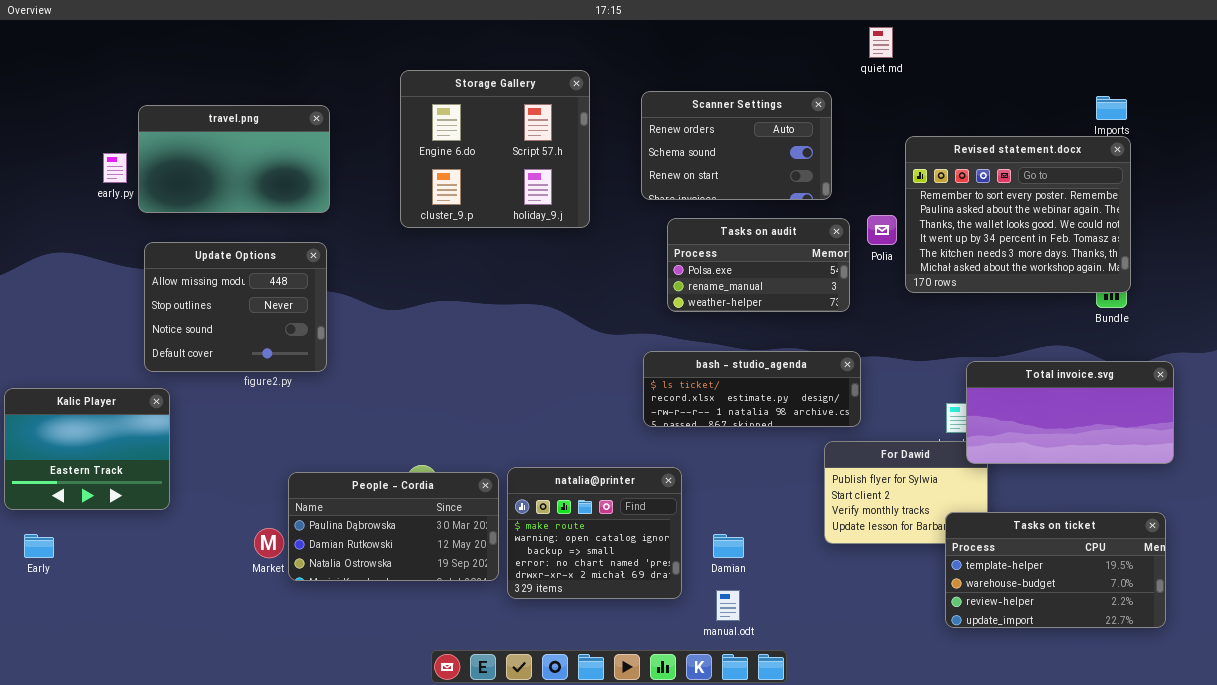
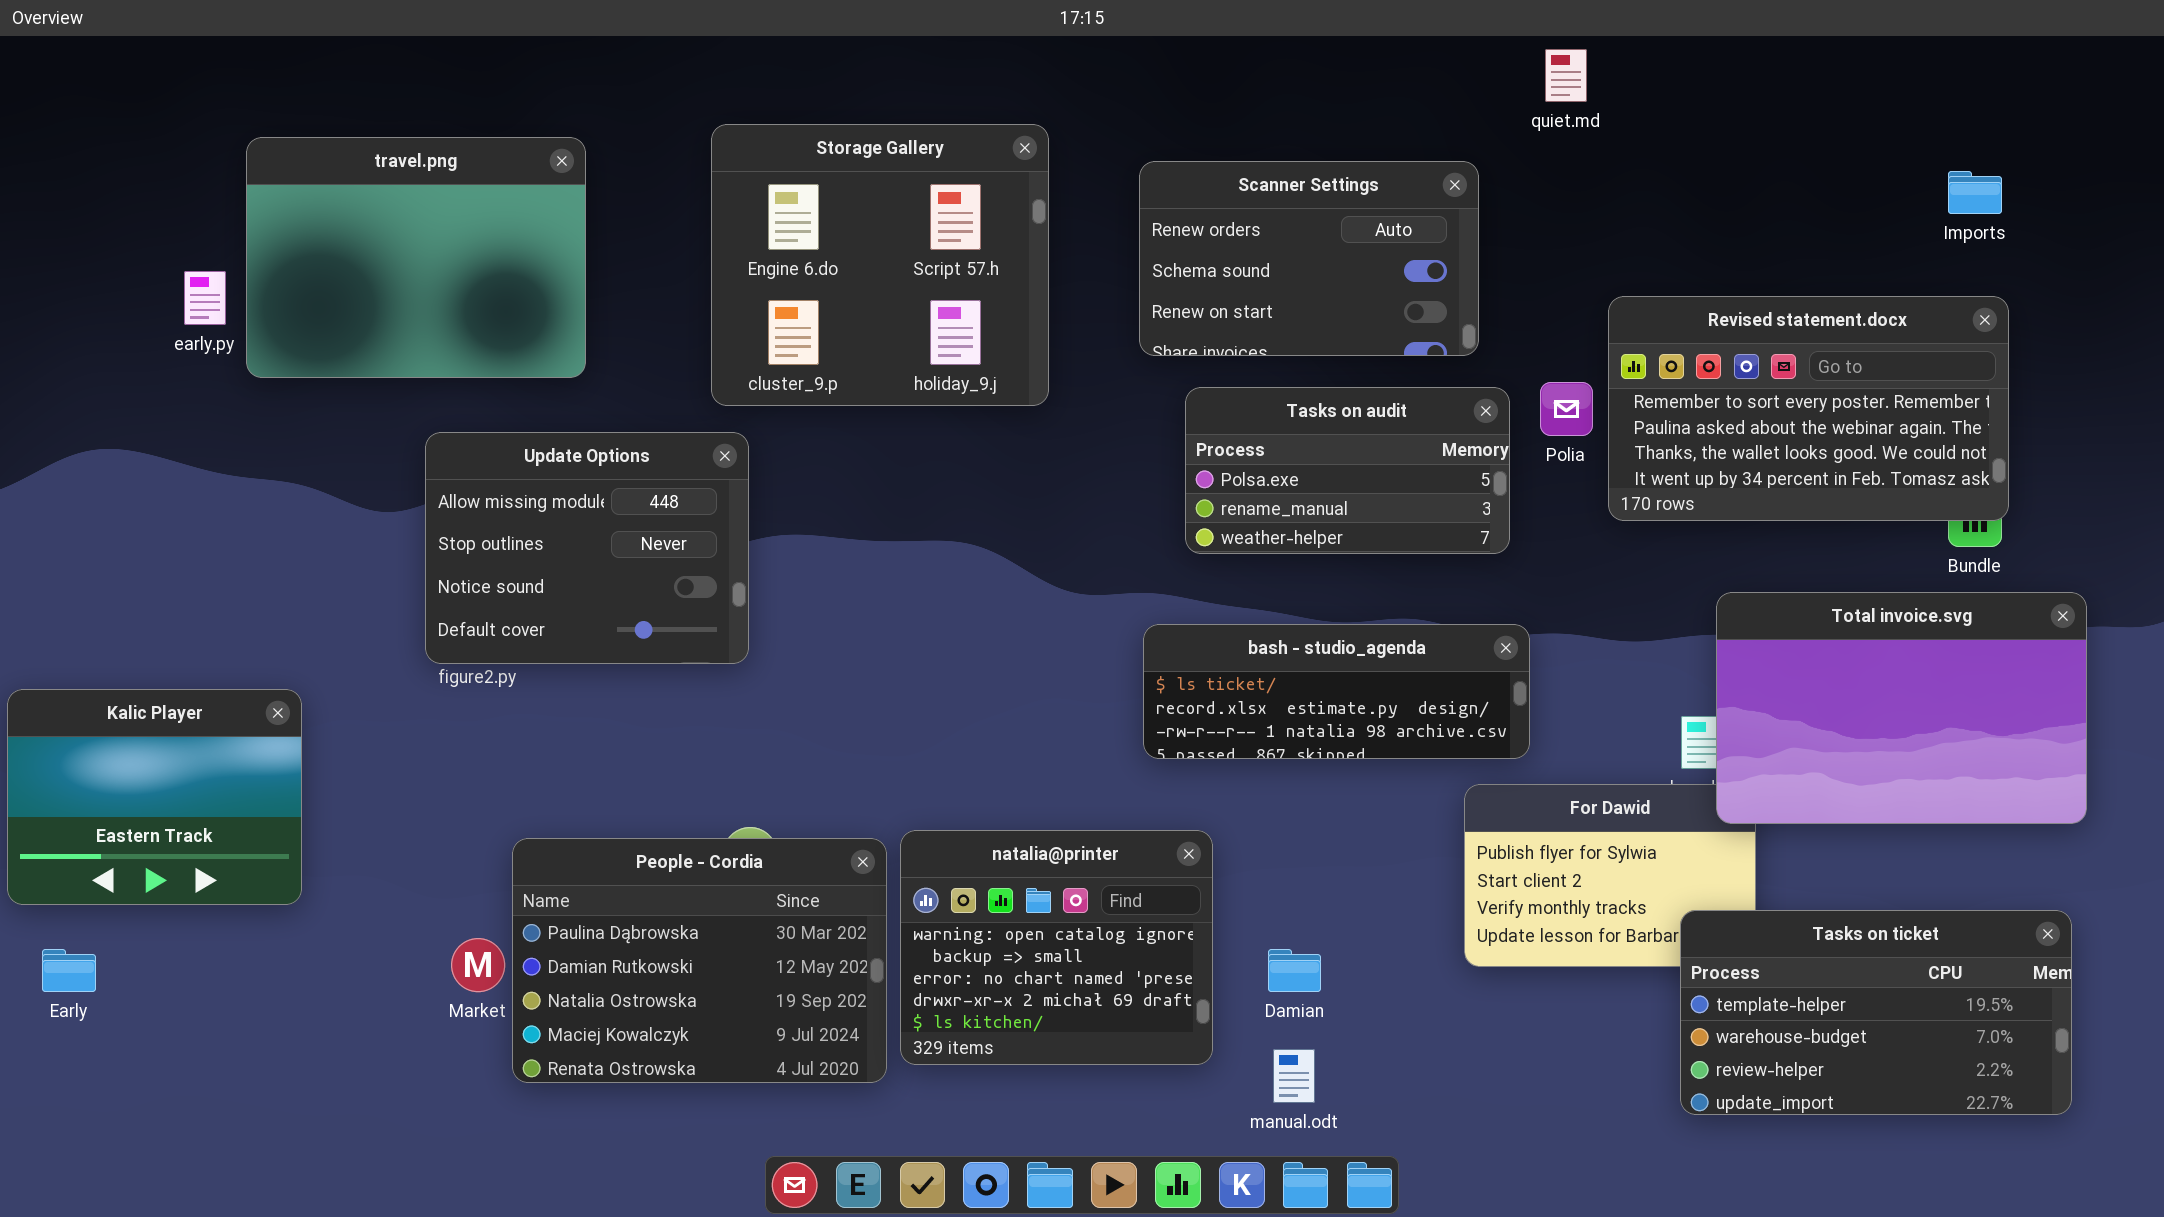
travel.png: [138,105,330,213] -> [246,137,586,378], resized
Revised statement.docx: [905,136,1131,293] -> [1608,296,2009,521], resized
Update Options: [144,242,327,372] -> [425,432,749,664], moved
Total invoice.svg: [966,361,1174,464] -> [1716,592,2087,824], resized
natalia@printer: [507,467,682,599] -> [900,830,1213,1065], scrolled down 1 row
People - Cordia: [288,472,499,581] -> [512,838,887,1083], resized

